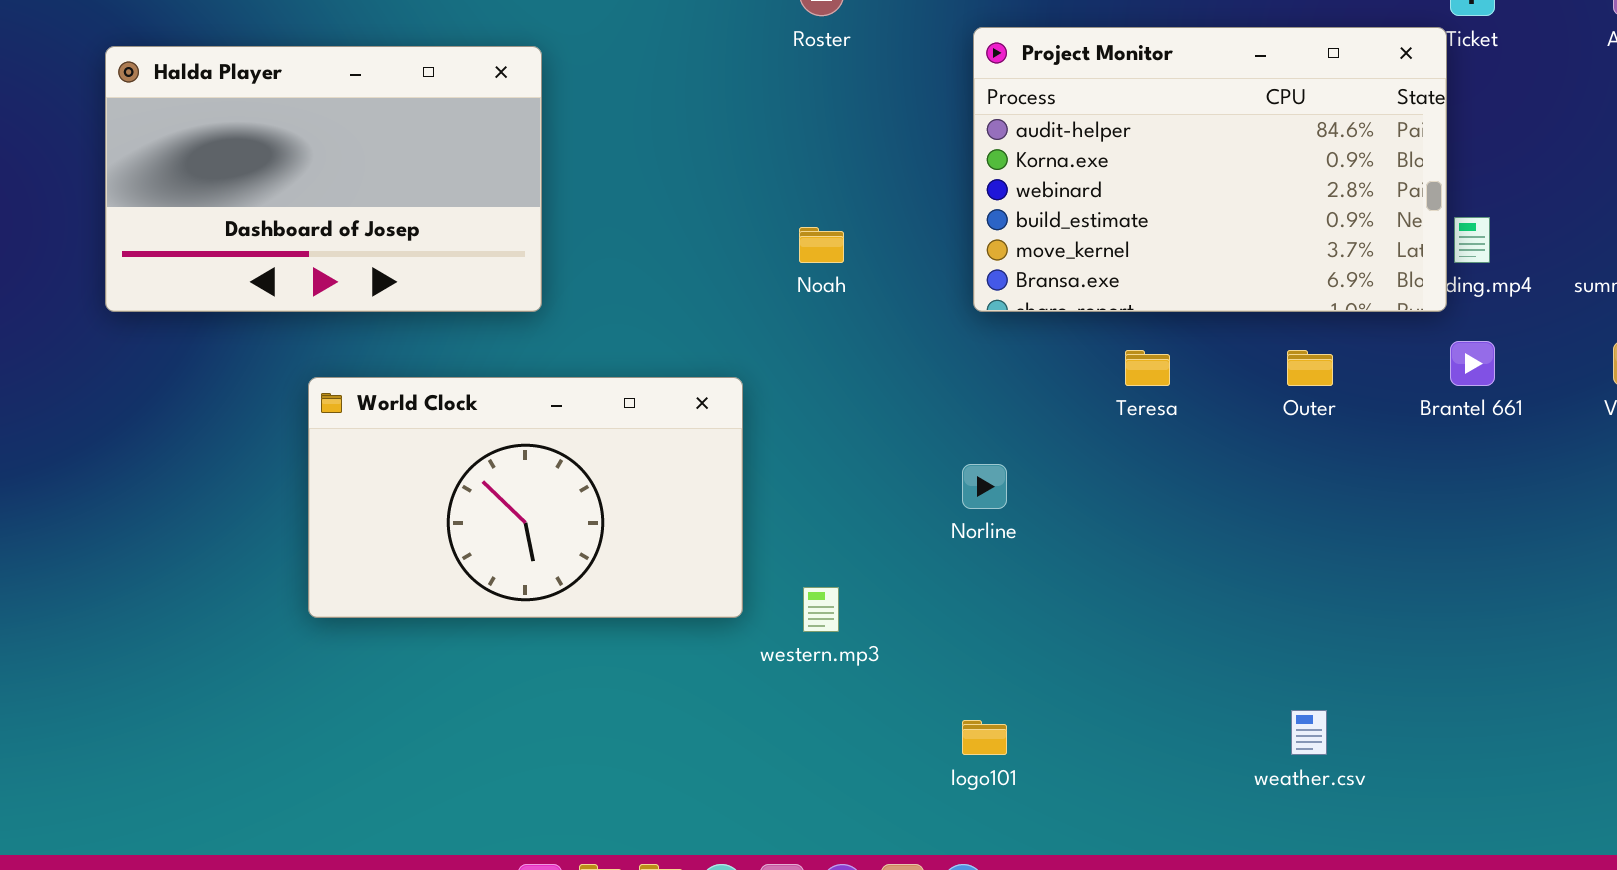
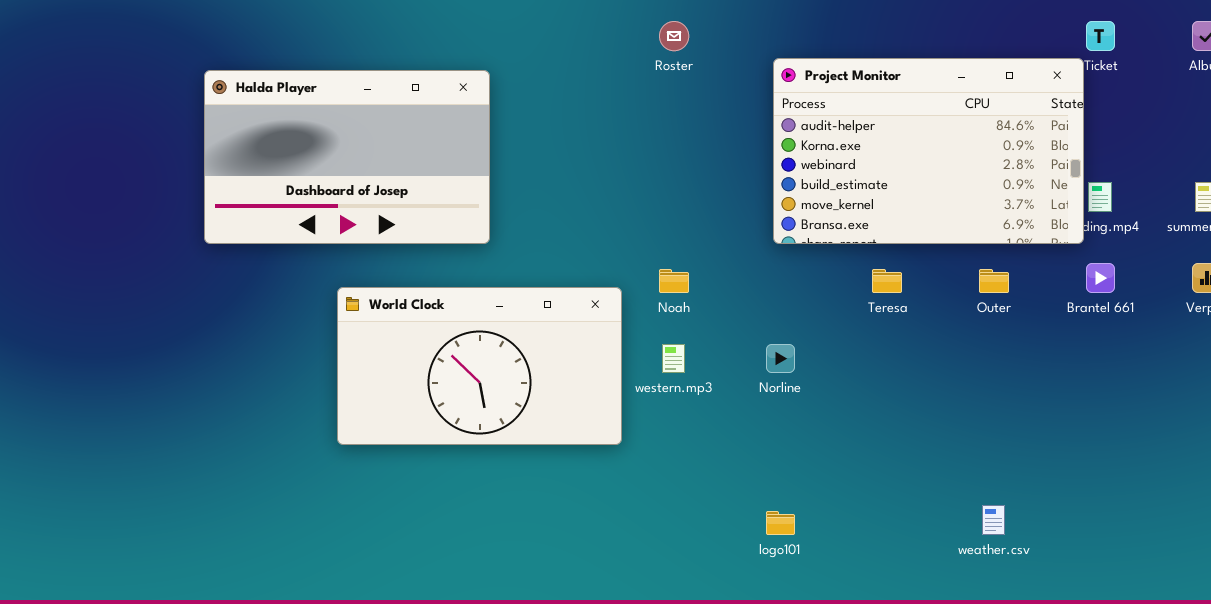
Noah: [799,227,844,263] -> [659,269,689,293], moved
western.mp3: [803,587,839,632] -> [662,344,685,373], moved

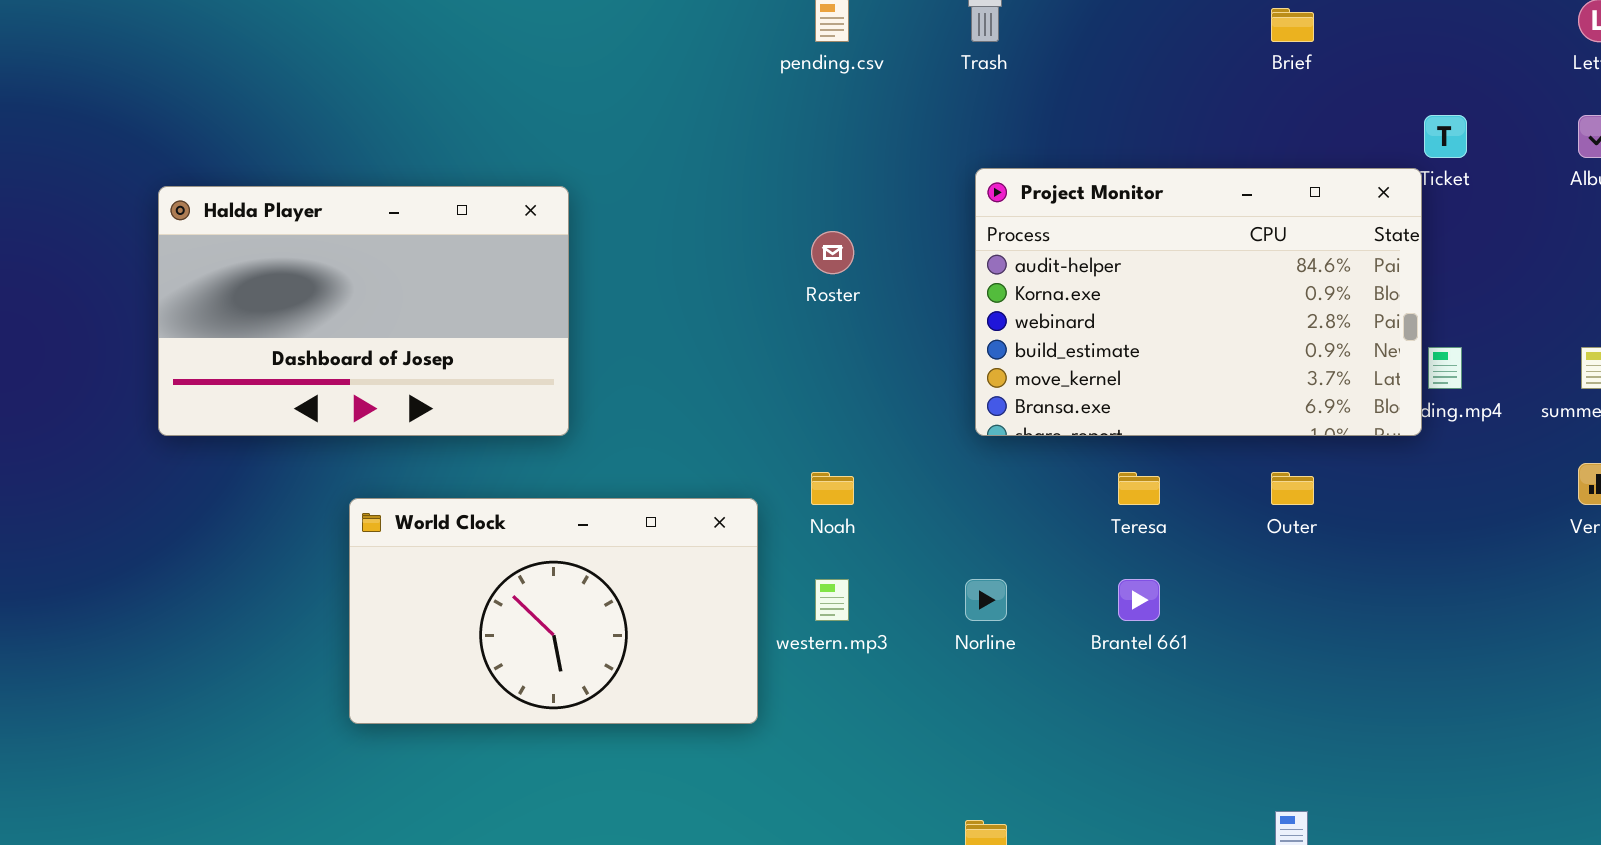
Roster: [659,21,689,51] -> [811,231,854,274], moved
Brantel 661: [1086,263,1115,293] -> [1118,579,1160,621], moved

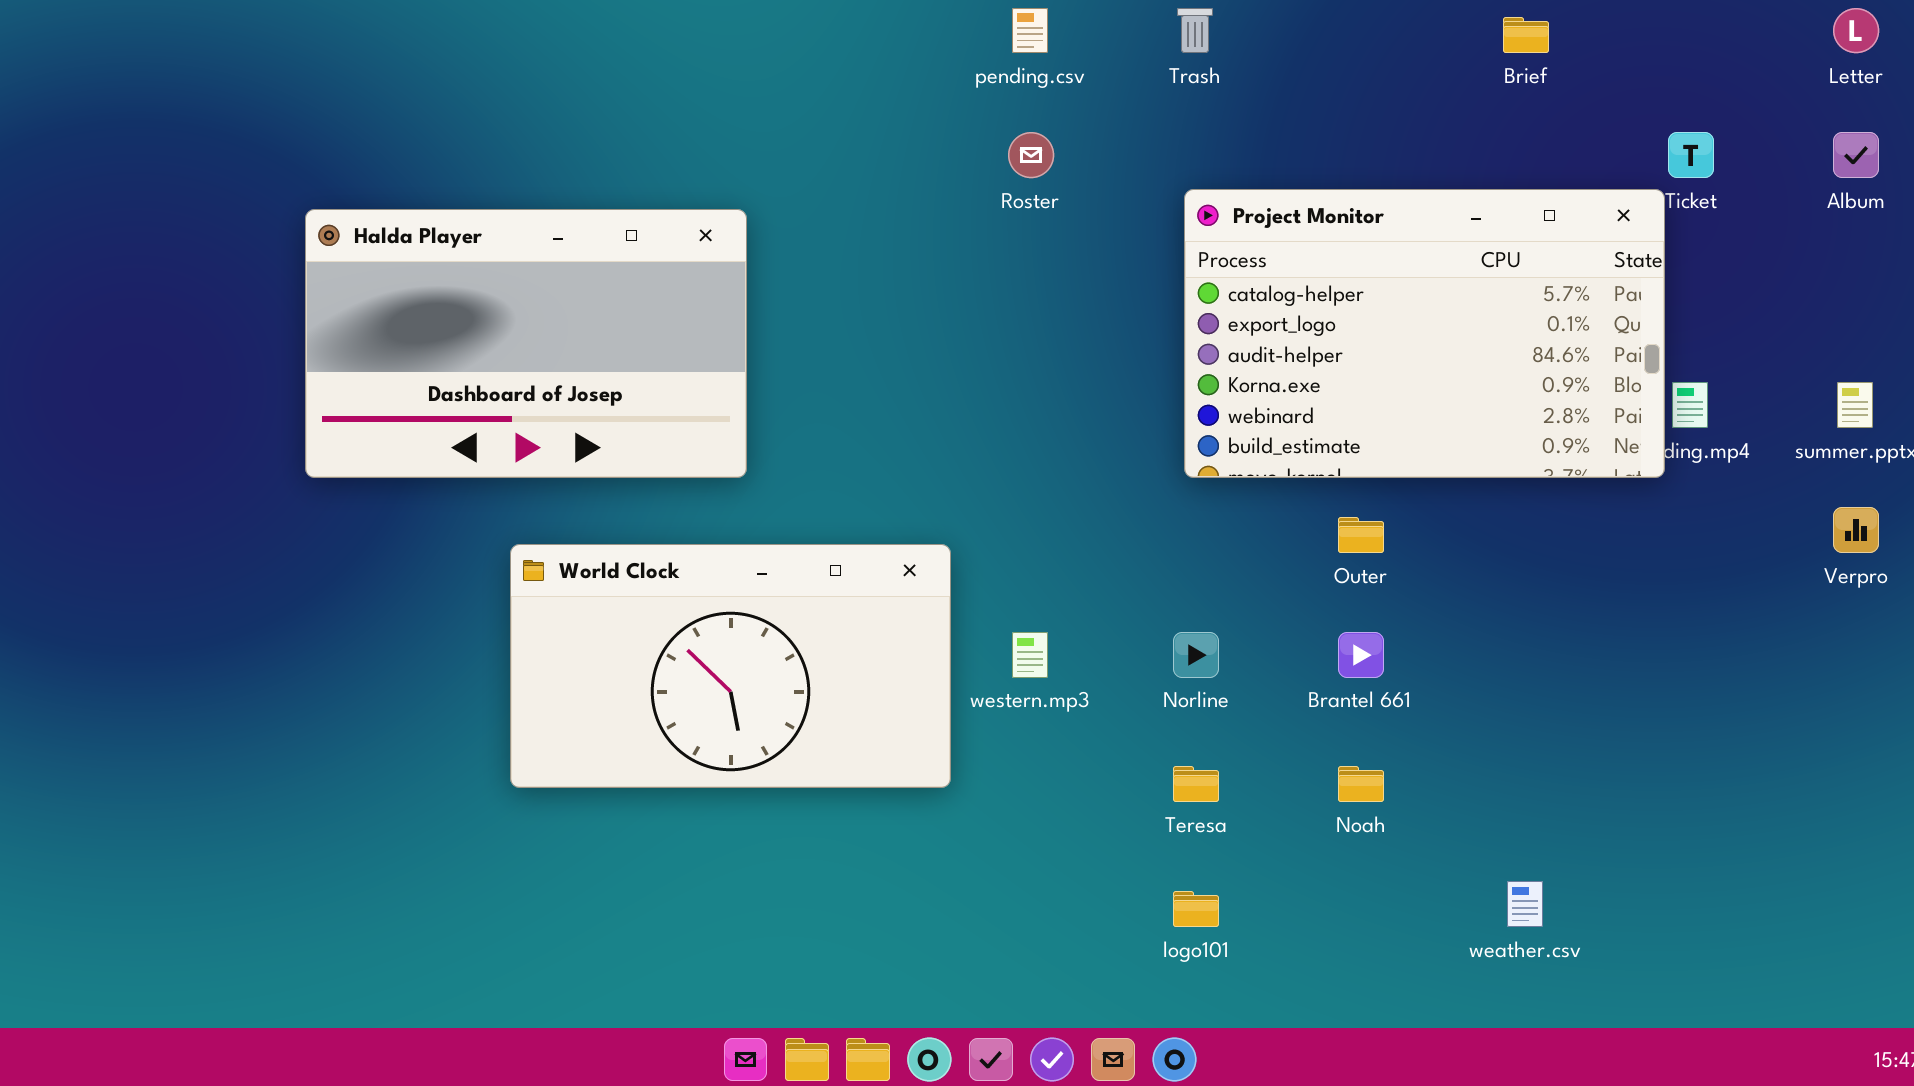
Project Monitor: [975,168,1422,436] -> [1184,189,1665,478], scrolled up 2 rows
Roster: [811,231,854,274] -> [1008,132,1054,178], moved
Noah: [811,472,854,505] -> [1338,766,1384,802], moved
Teresa: [1118,472,1160,505] -> [1173,766,1219,802], moved
Outer: [1271,472,1314,505] -> [1338,517,1384,553], moved

